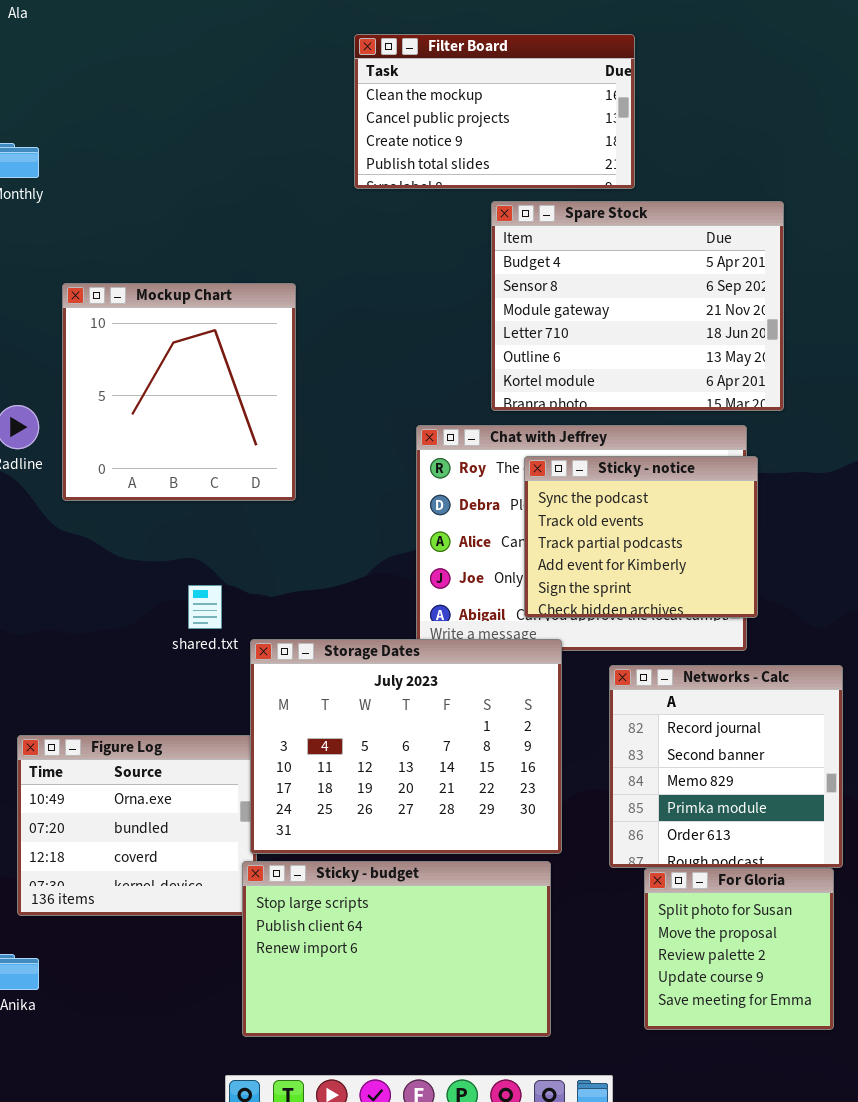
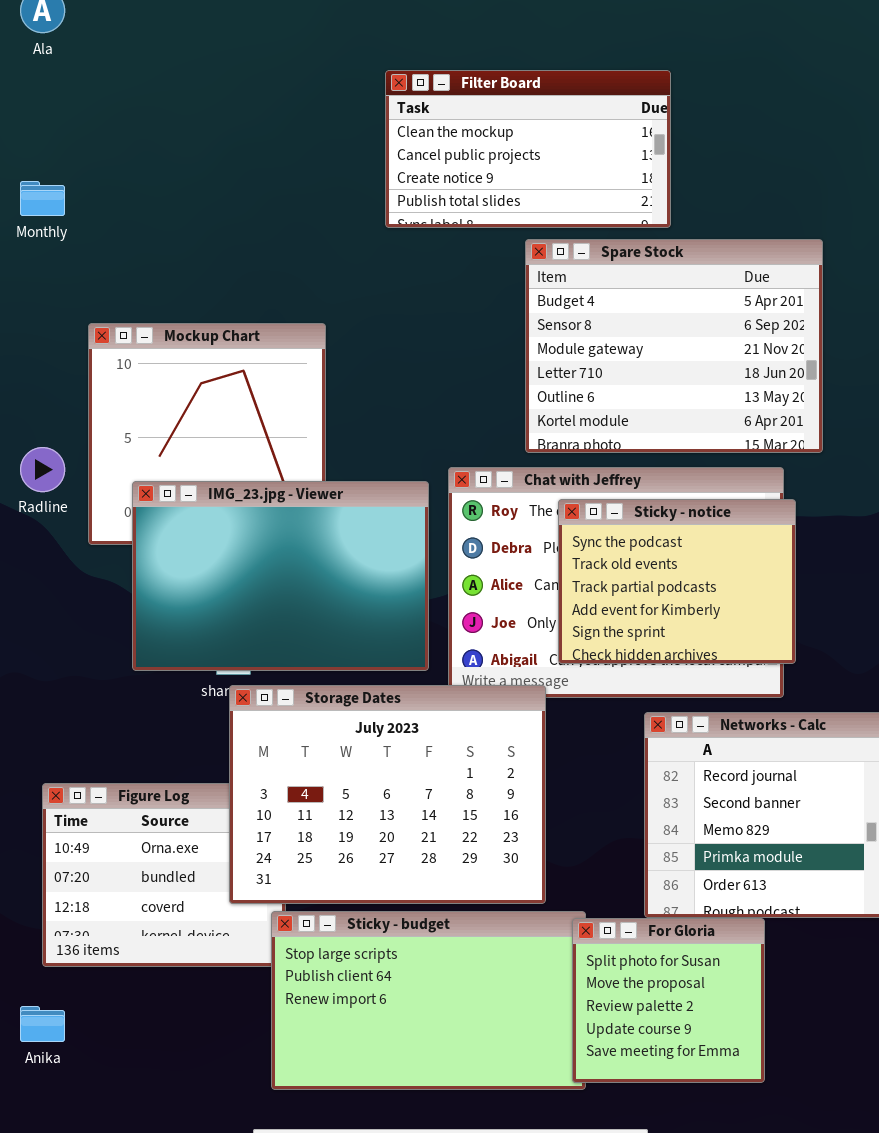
IMG_23.jpg - Viewer: none -> [132,481,429,671], opened
Storage Dates: [250,639,562,854] -> [229,685,546,904], moved
For Gloria: [644,868,834,1030] -> [572,918,765,1083], moved

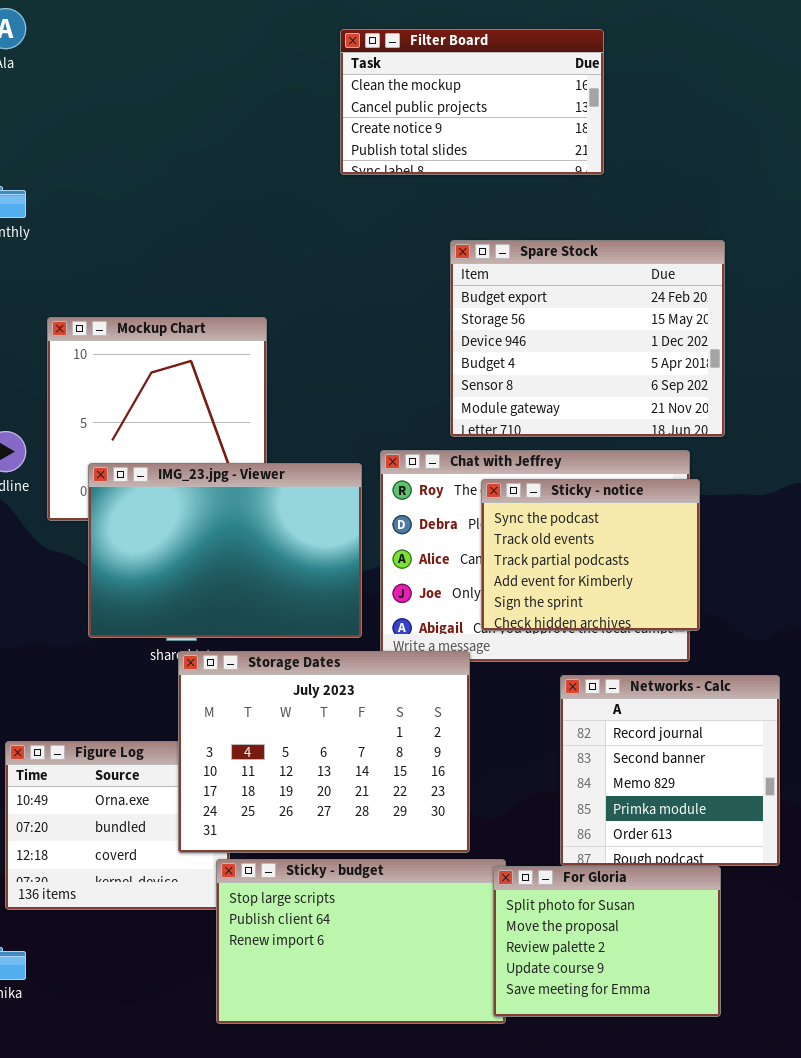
Filter Board: [385,70,671,228] -> [340,29,604,175], moved
Spare Stock: [525,239,823,453] -> [450,240,725,437], scrolled up 3 rows
For Gloria: [572,918,765,1083] -> [493,866,721,1017], resized

